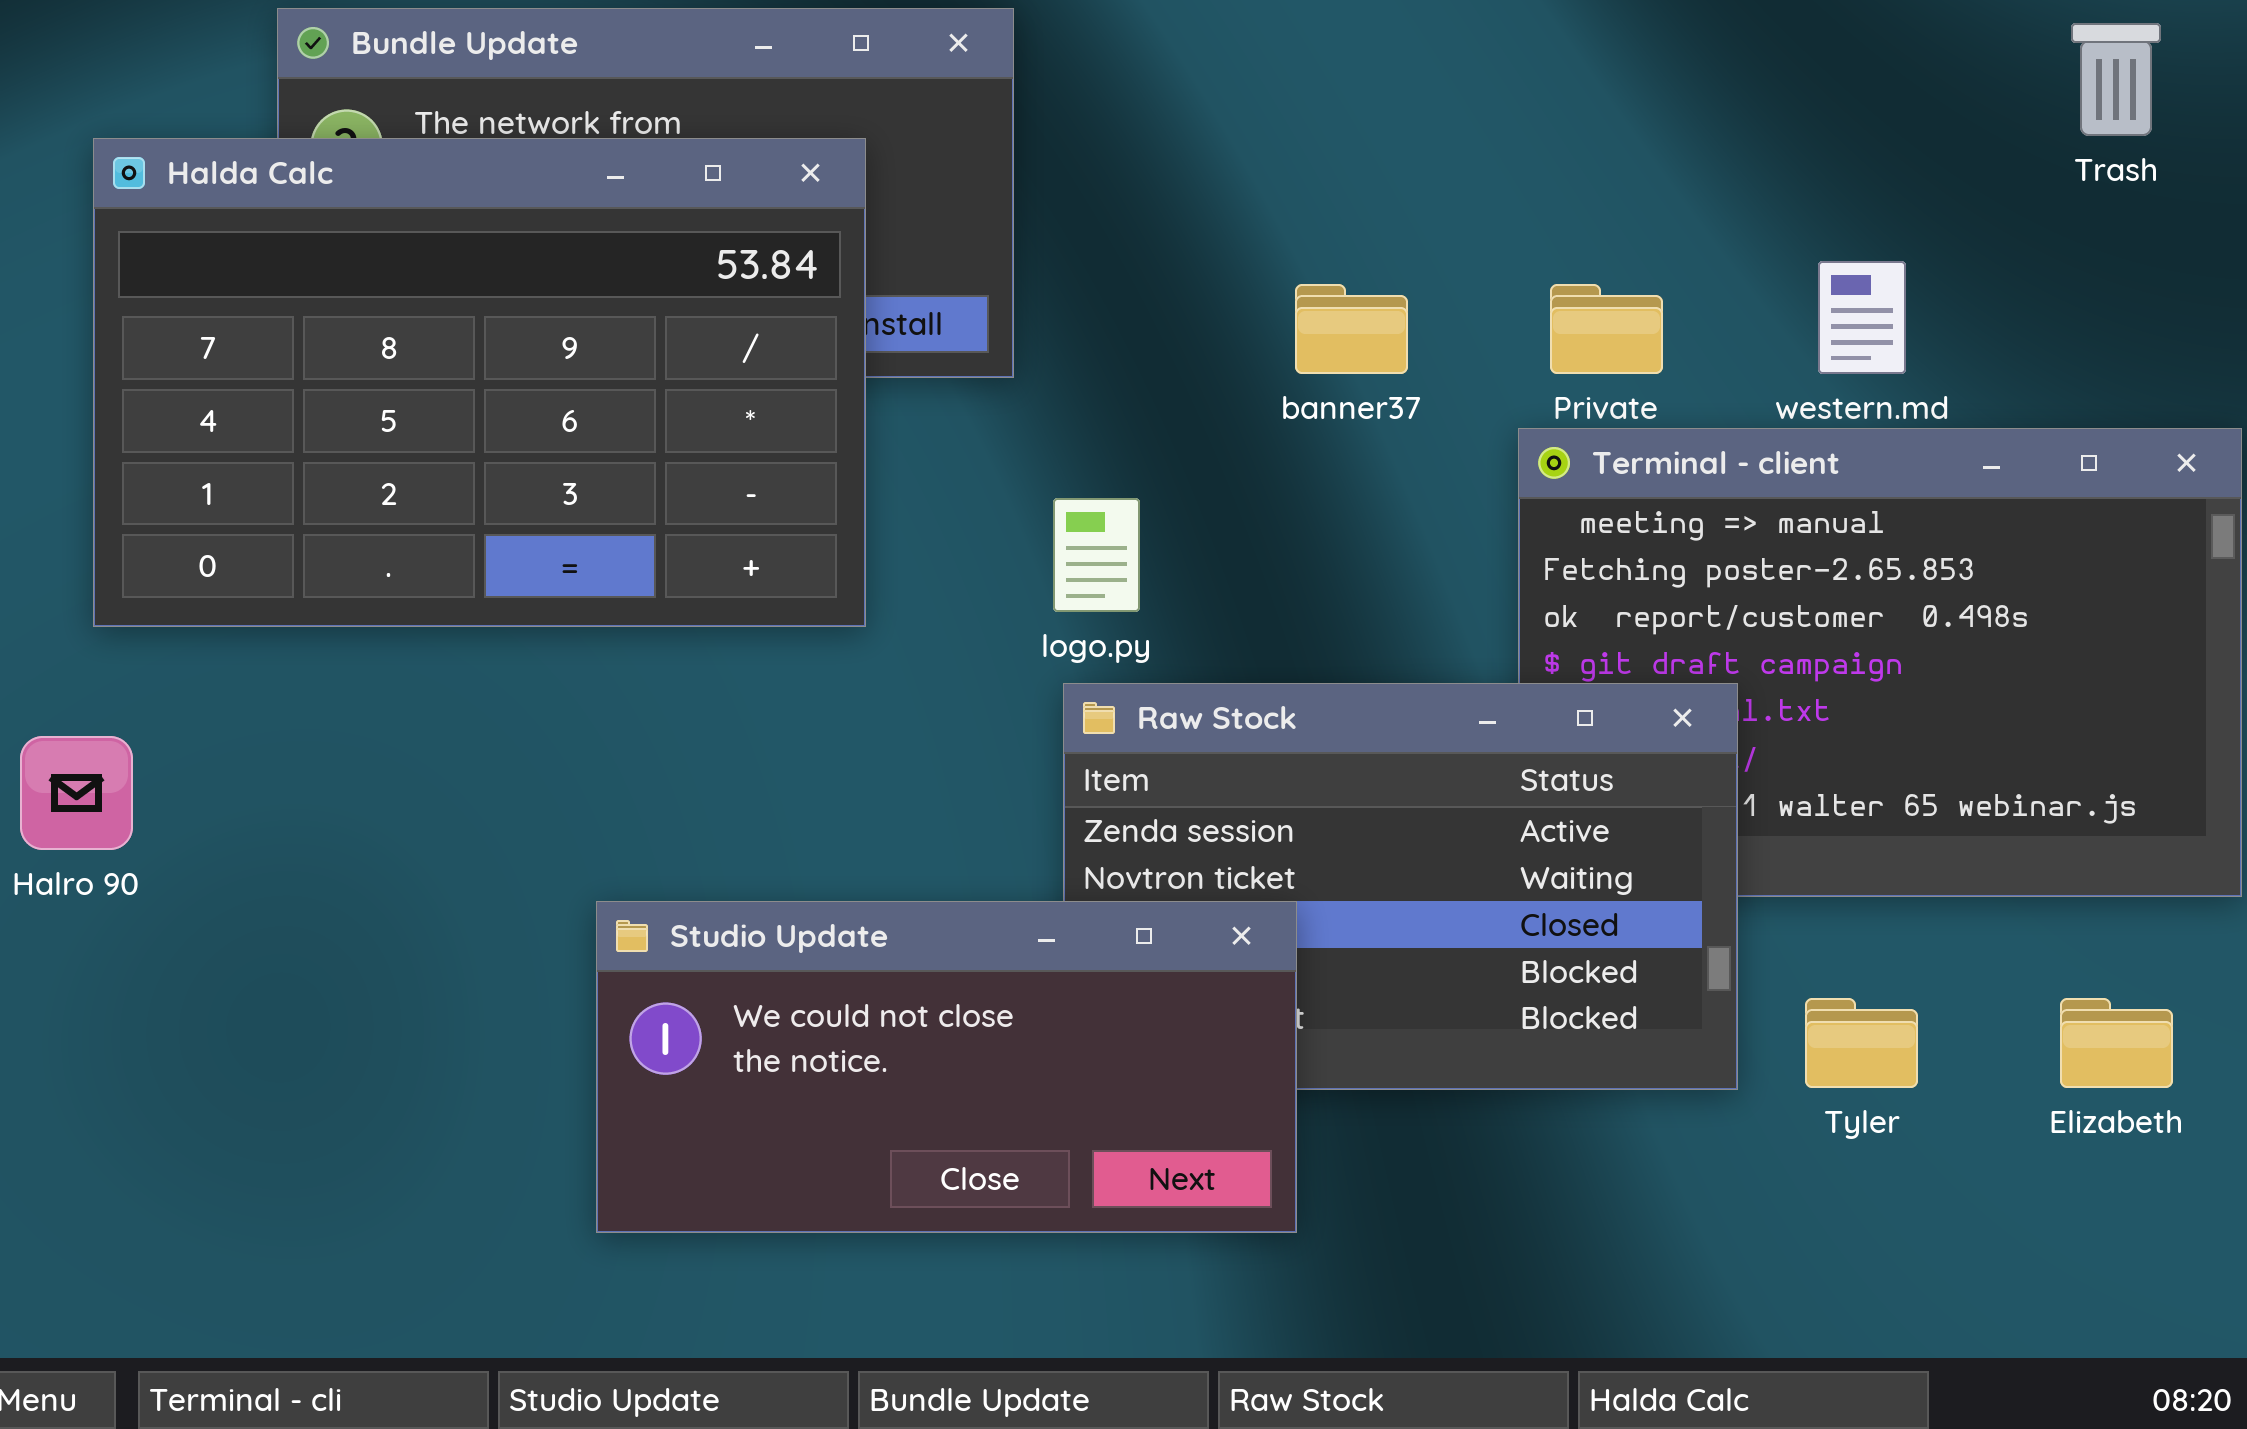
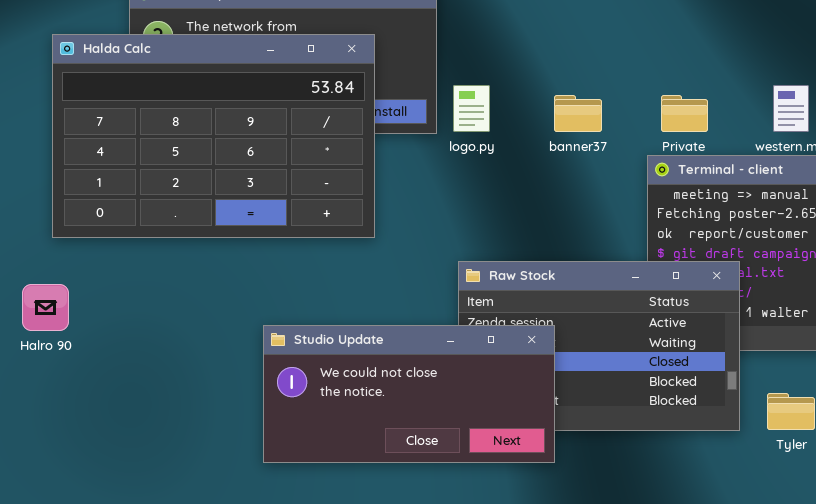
logo.py: [1053,498,1140,612] -> [453,85,490,132], moved
Studio Update: [596,901,1297,1233] -> [263,325,555,463], moved

